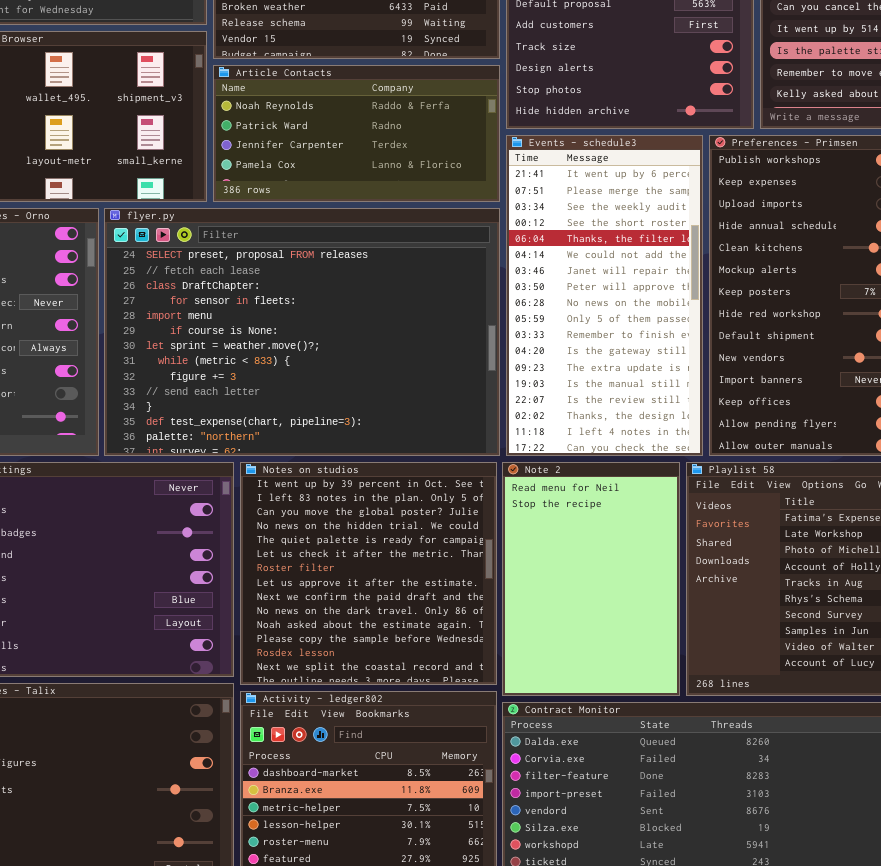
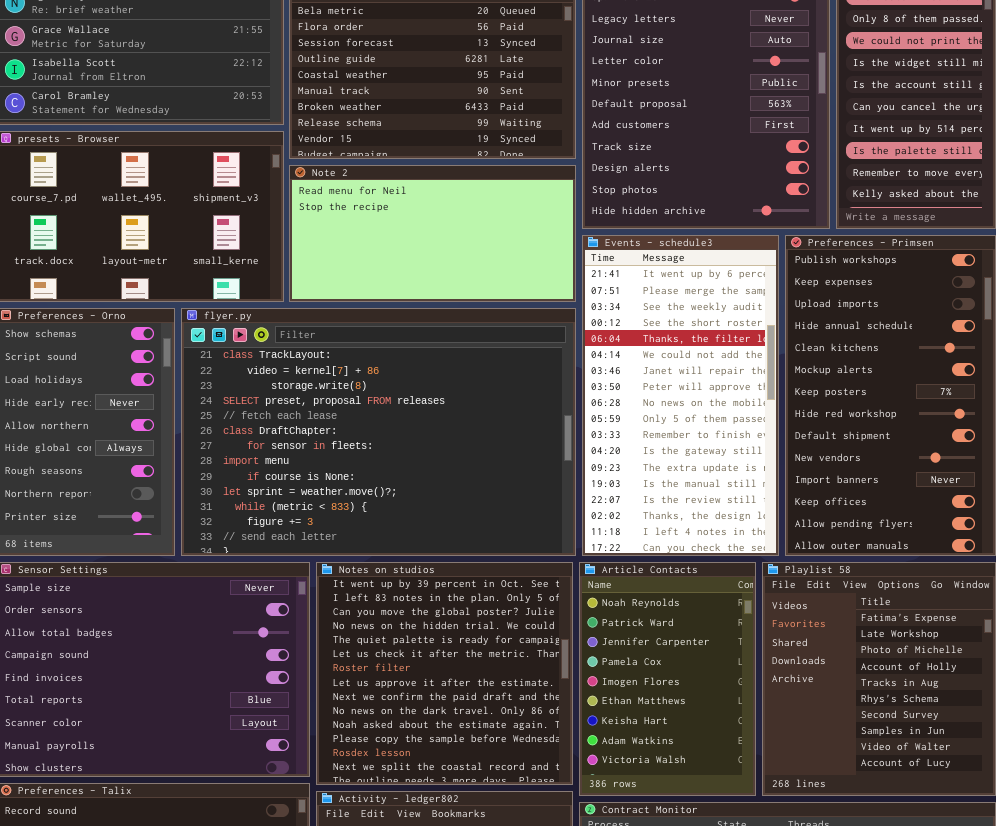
Article Contacts: [213,65,500,202] -> [579,562,756,796], moved, resized
flyer.py: [104,208,500,456] -> [181,308,576,556], scrolled up 3 rows
Note 2: [502,462,680,696] -> [289,165,576,302], moved, resized

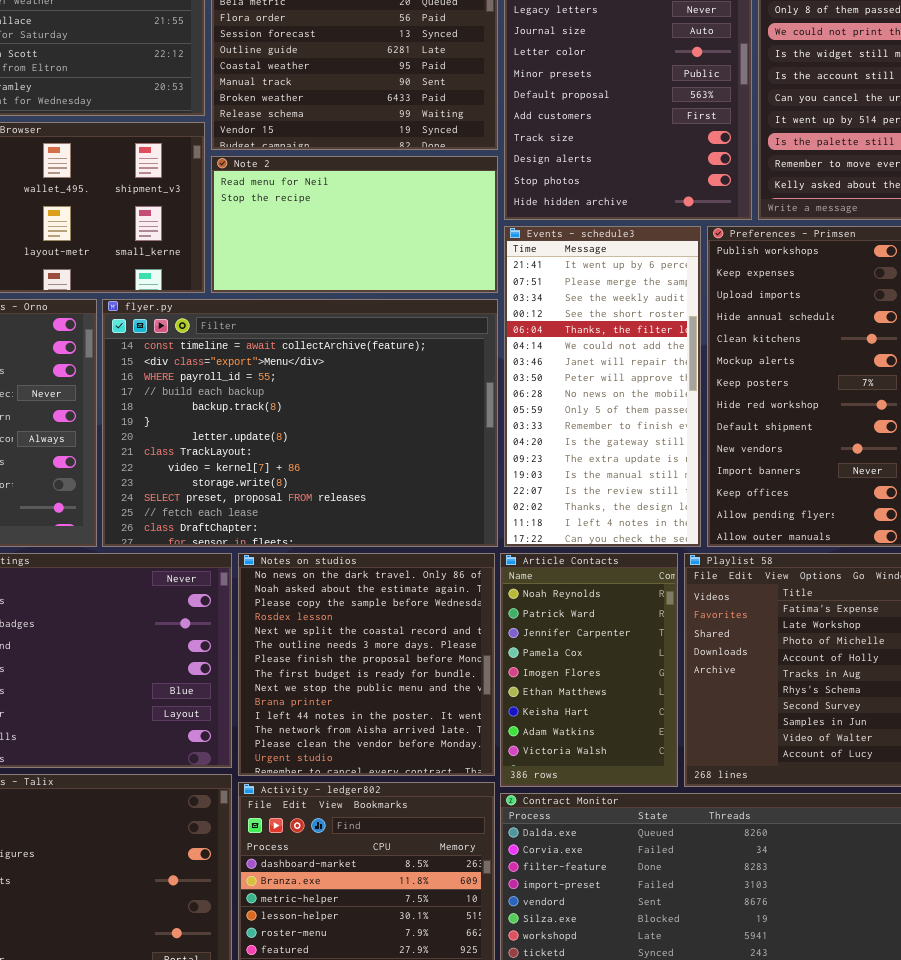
flyer.py: [181,308,576,556] -> [102,299,498,547], scrolled up 7 rows
Notes on studios: [316,562,573,785] -> [238,553,495,776], scrolled down 9 rows

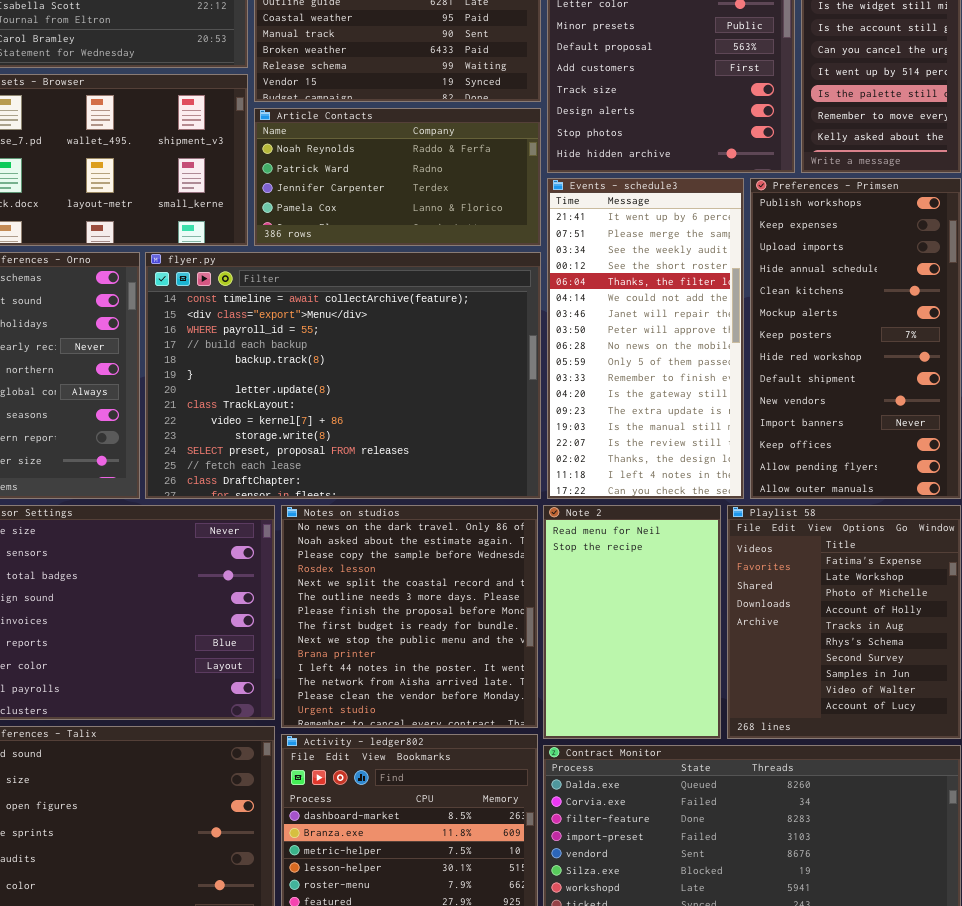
Note 2: [211,156,498,293] -> [543,505,721,739], moved, resized
Article Contacts: [500,553,678,787] -> [254,108,541,246], moved, resized

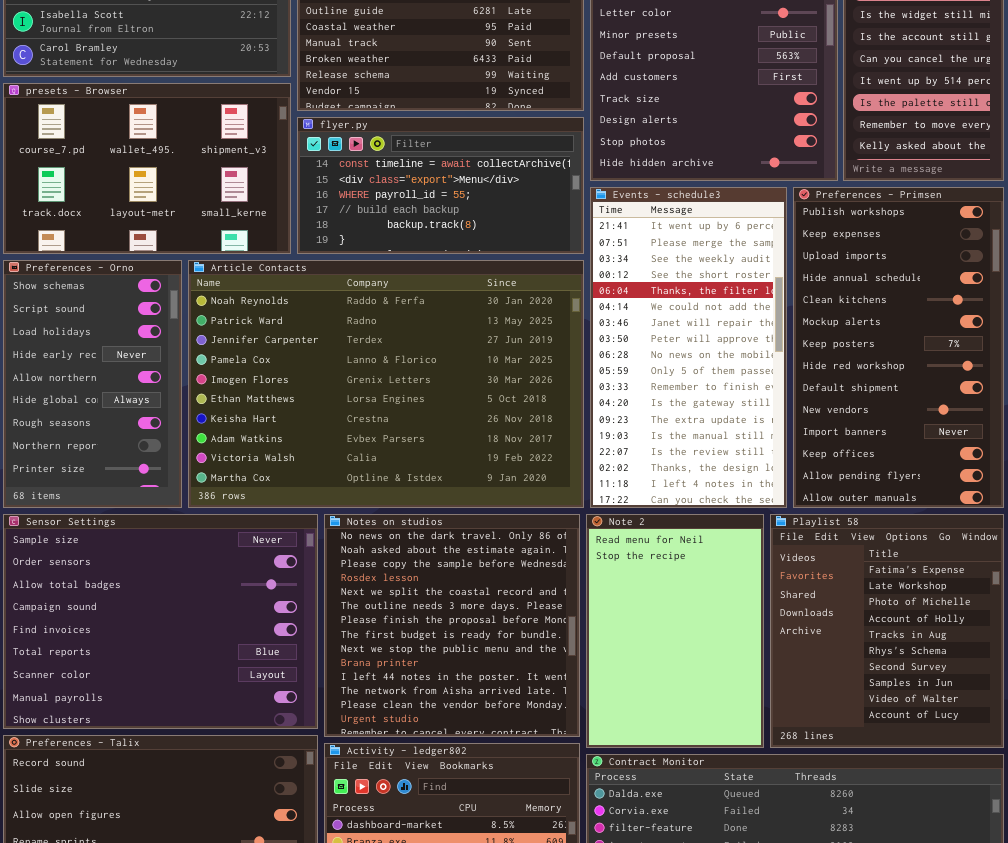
Article Contacts: [254,108,541,246] -> [188,260,584,508], moved, resized
flyer.py: [145,252,541,499] -> [297,117,584,254], moved, resized

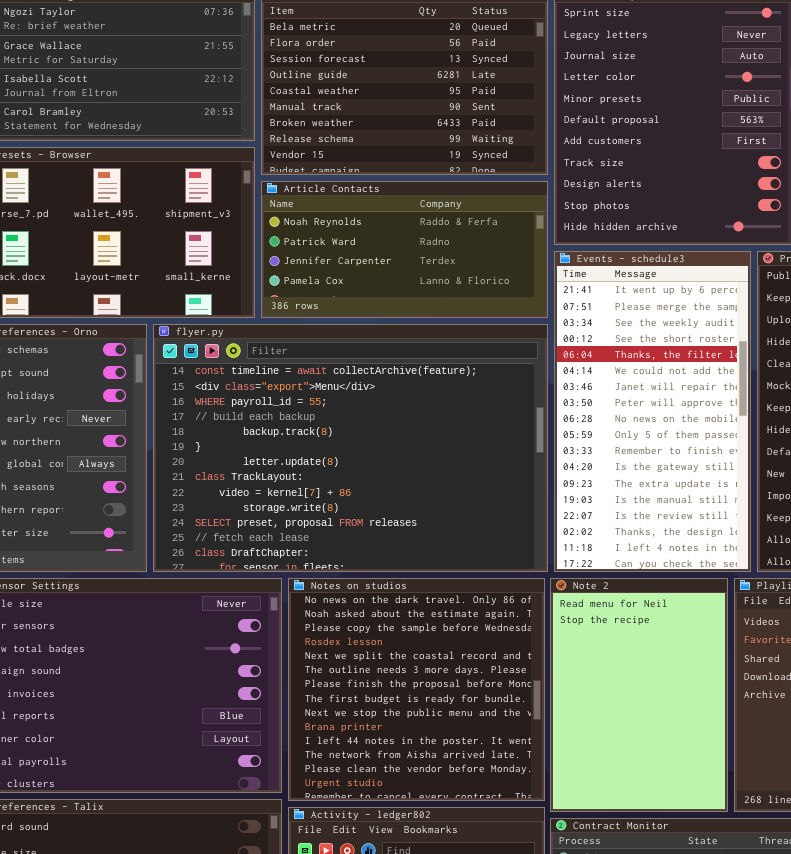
flyer.py: [297,117,584,254] -> [153,324,548,572], moved, resized
Article Contacts: [188,260,584,508] -> [261,181,548,318], moved, resized

